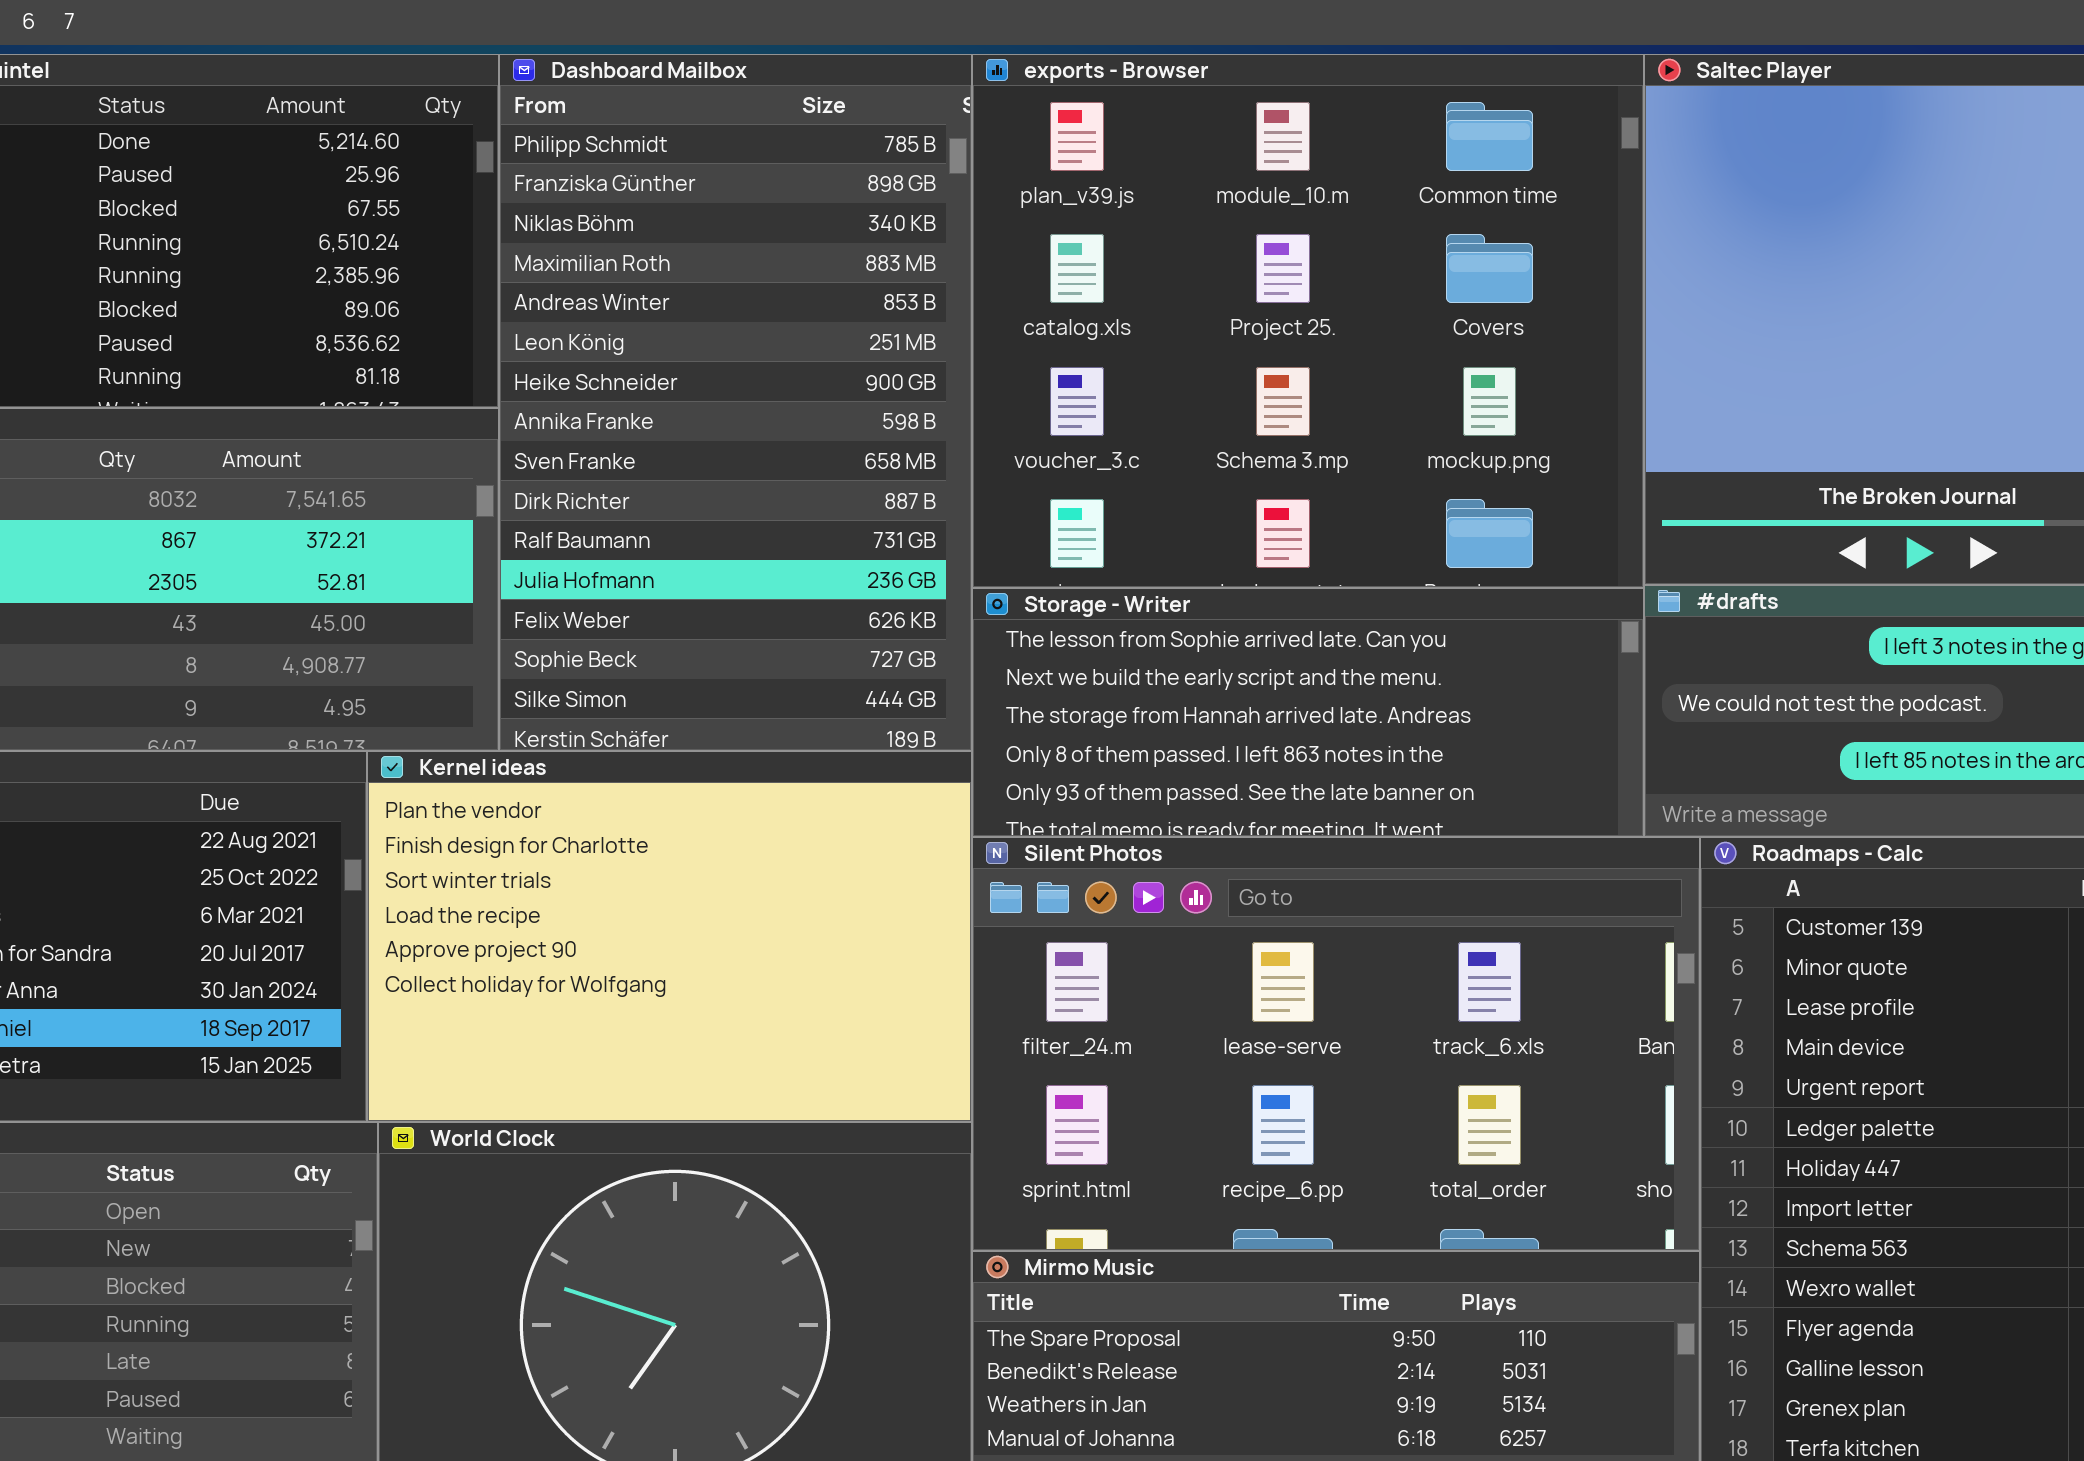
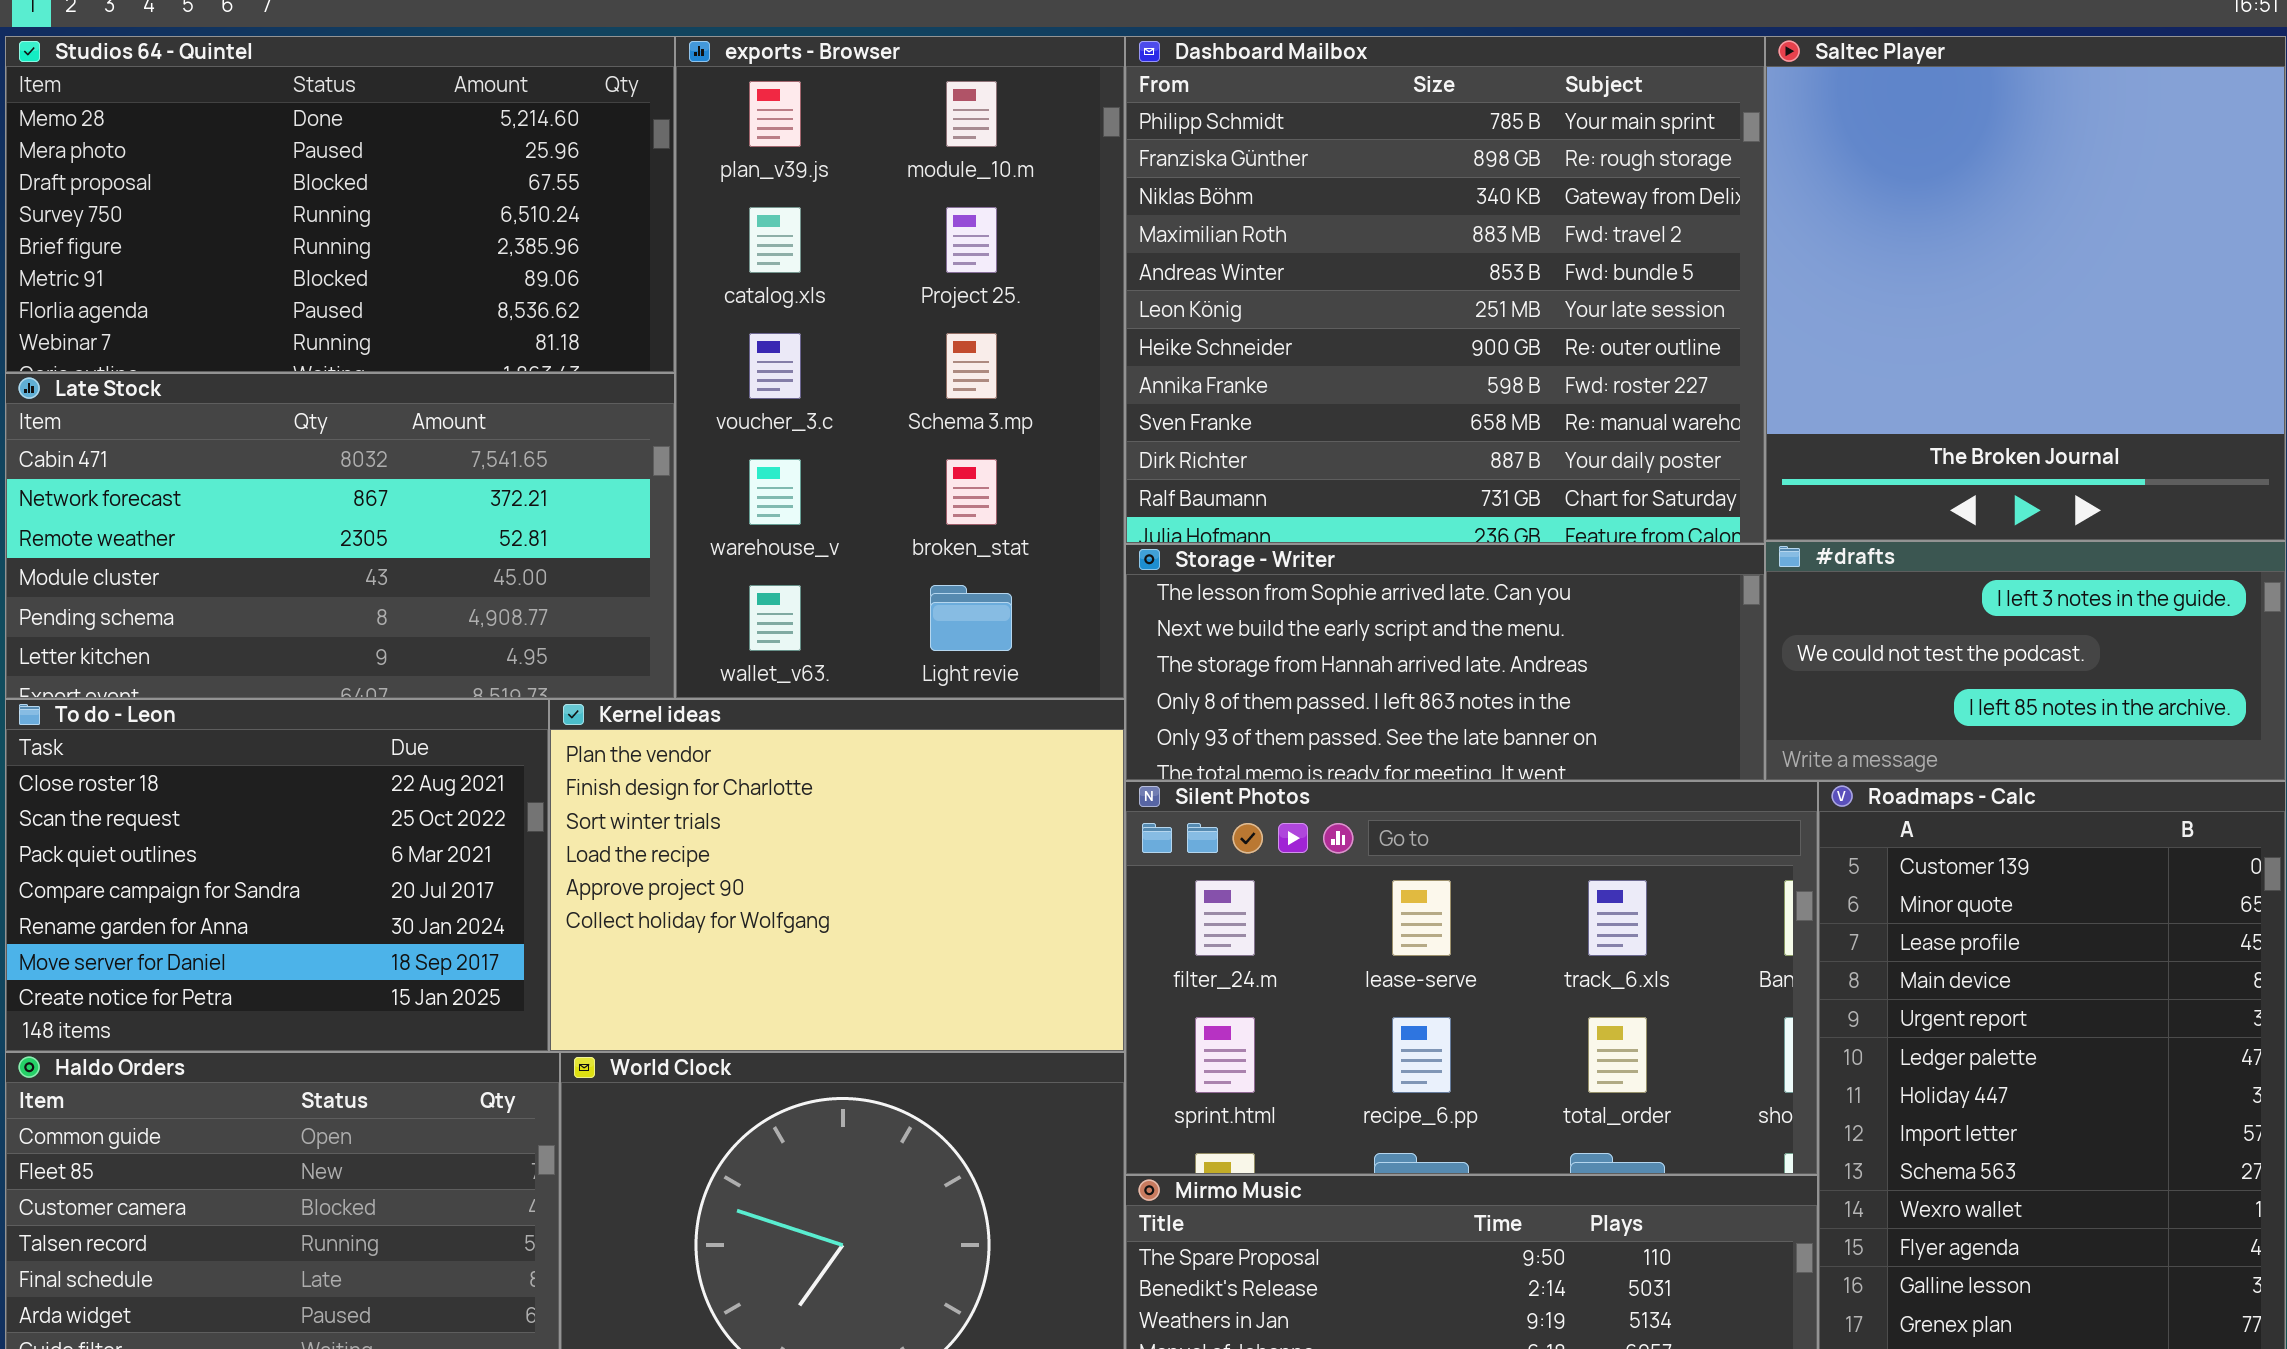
Dashboard Mailbox: [499,54,972,751] -> [1125,36,1765,544], moved, resized
exports - Browser: [972,54,1644,588] -> [675,36,1125,699], moved, resized

